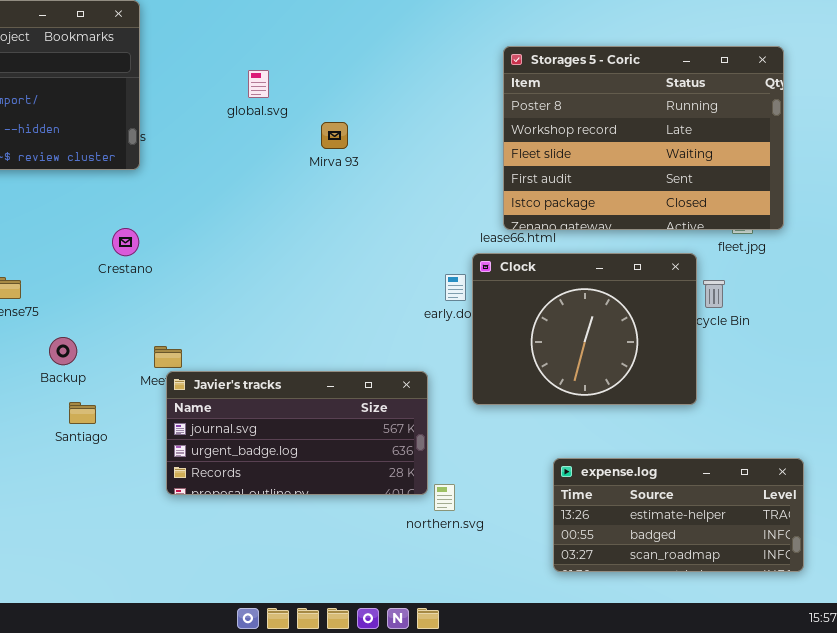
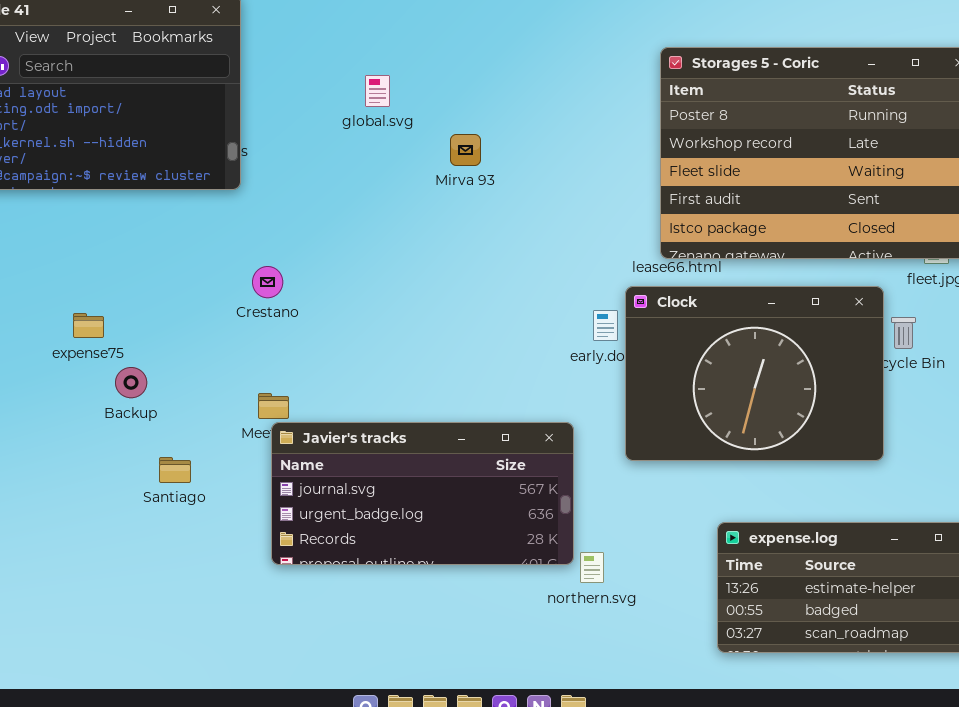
Crestano: [112,228,139,256] -> [252,266,283,298], moved
Backup: [49,337,77,365] -> [115,367,147,398], moved

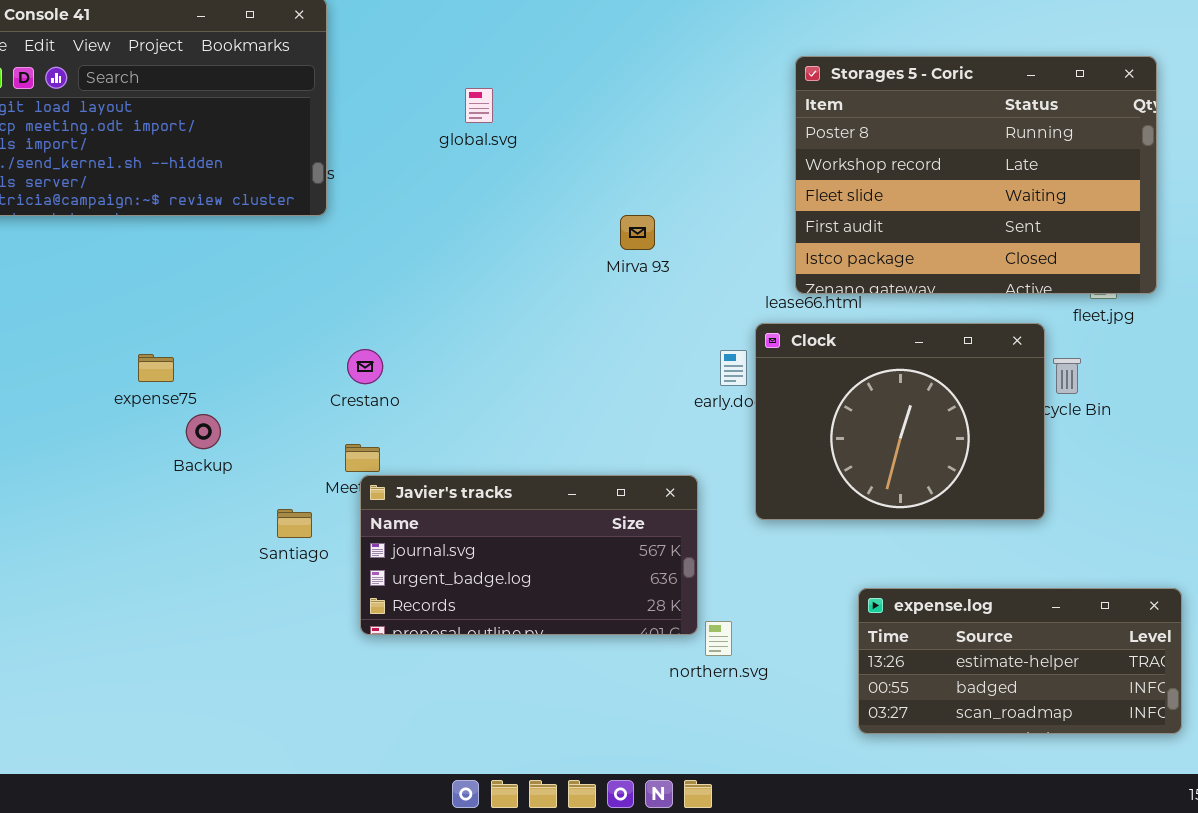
Mirva 93: [450,134,481,166] -> [620,215,655,250], moved
Crestano: [252,266,283,298] -> [347,349,383,384], moved
Santiago: [159,457,191,483] -> [277,509,312,538], moved

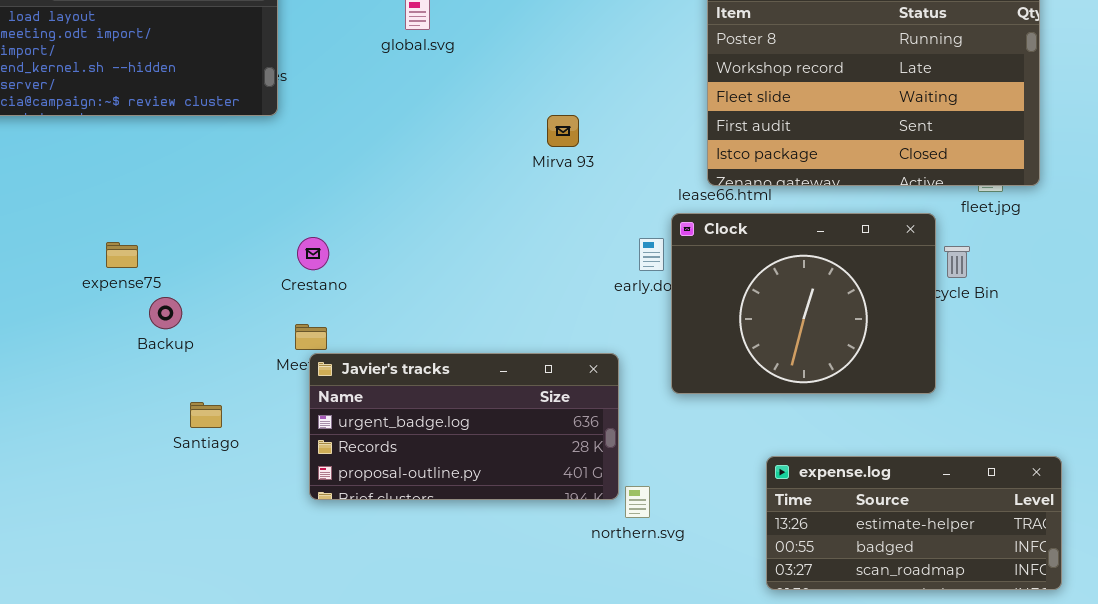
Javier's tracks: [360,475,698,635] -> [309,353,619,500], scrolled down 1 row
Santiago: [277,509,312,538] -> [190,402,222,428], moved

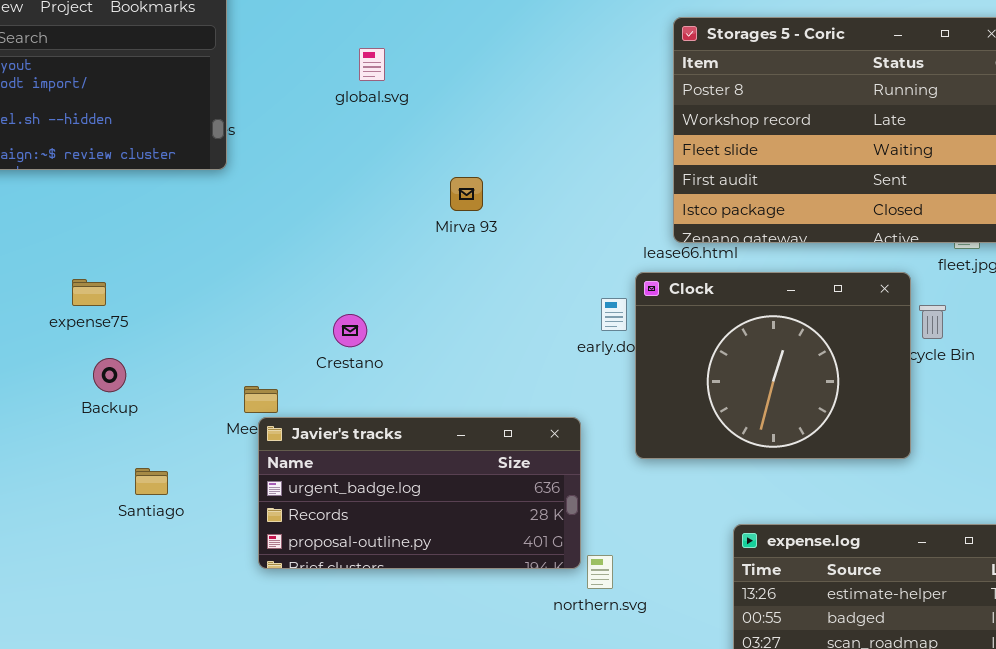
Mirva 93: [547,115,579,147] -> [450,177,483,211], moved
Crestano: [297,237,329,270] -> [333,314,367,347], moved
expense75: [106,242,138,268] -> [72,279,106,306], moved

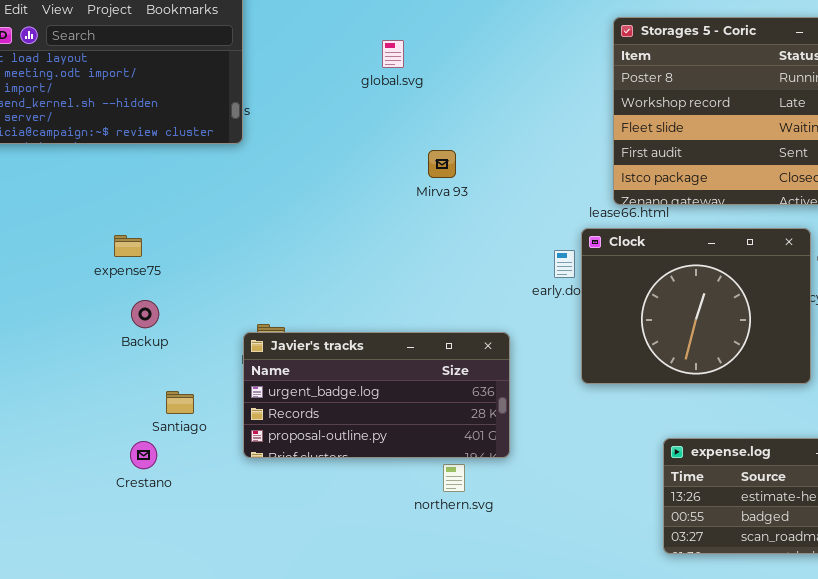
global.svg: [359,48,385,81] -> [382,40,404,68], moved
Crestano: [333,314,367,347] -> [130,441,157,469], moved
Javier's tracks: [258,417,581,569] -> [243,332,510,458], moved
northern.svg: [587,555,613,589] -> [443,464,465,492], moved

